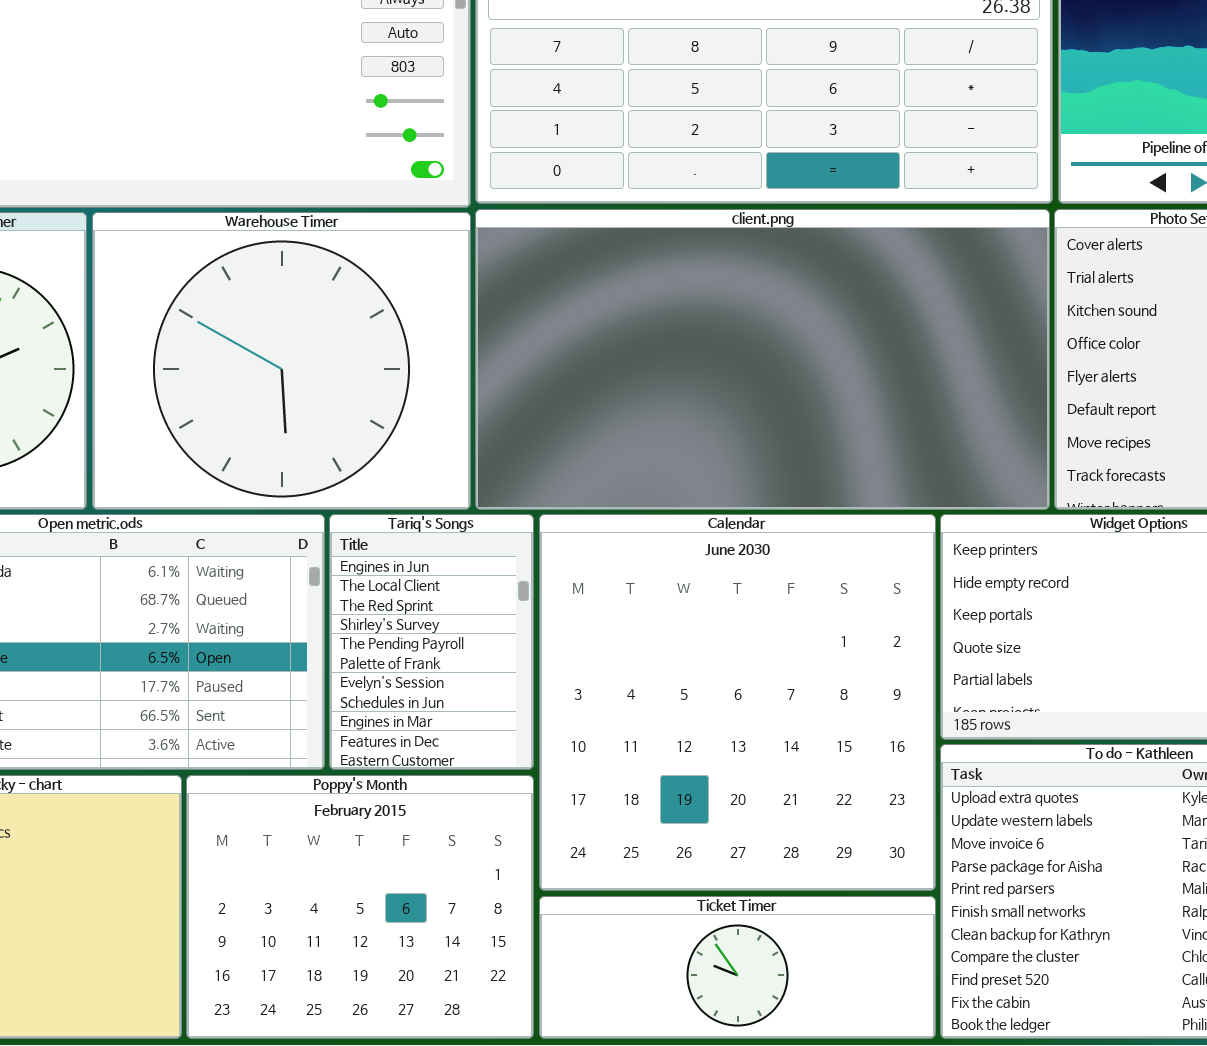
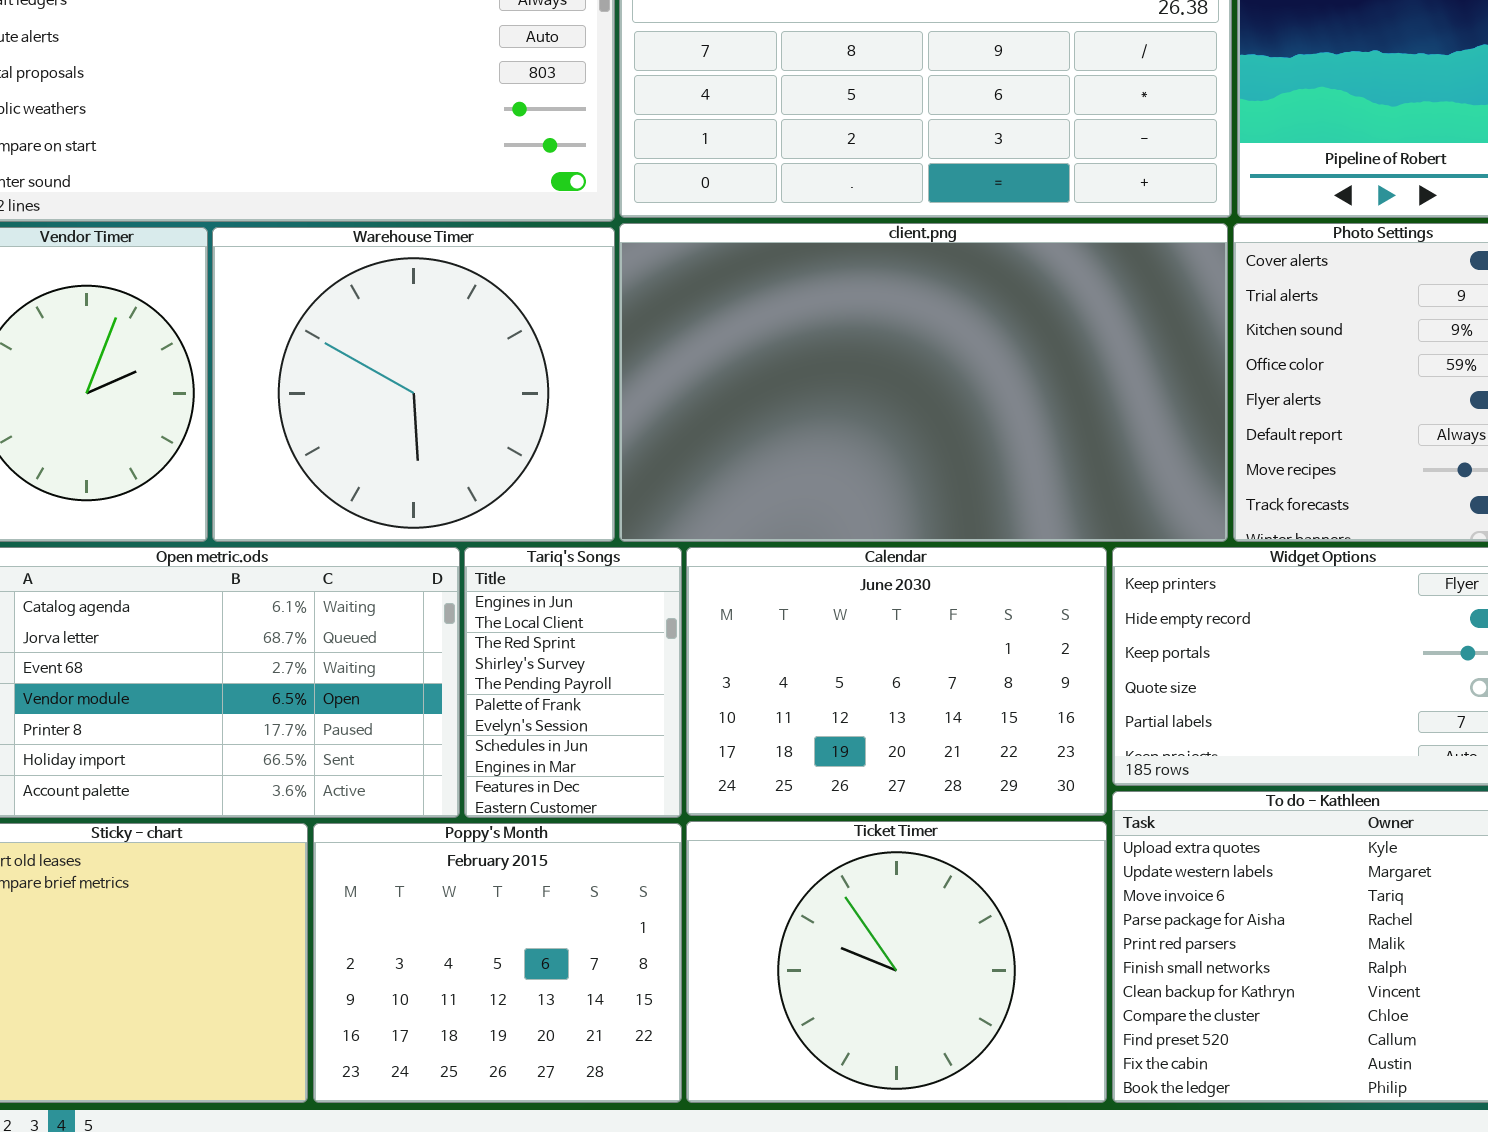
Calendar: [539,514,936,891] -> [686,547,1107,816], resized
Ticket Timer: [539,896,936,1039] -> [686,821,1107,1103], resized

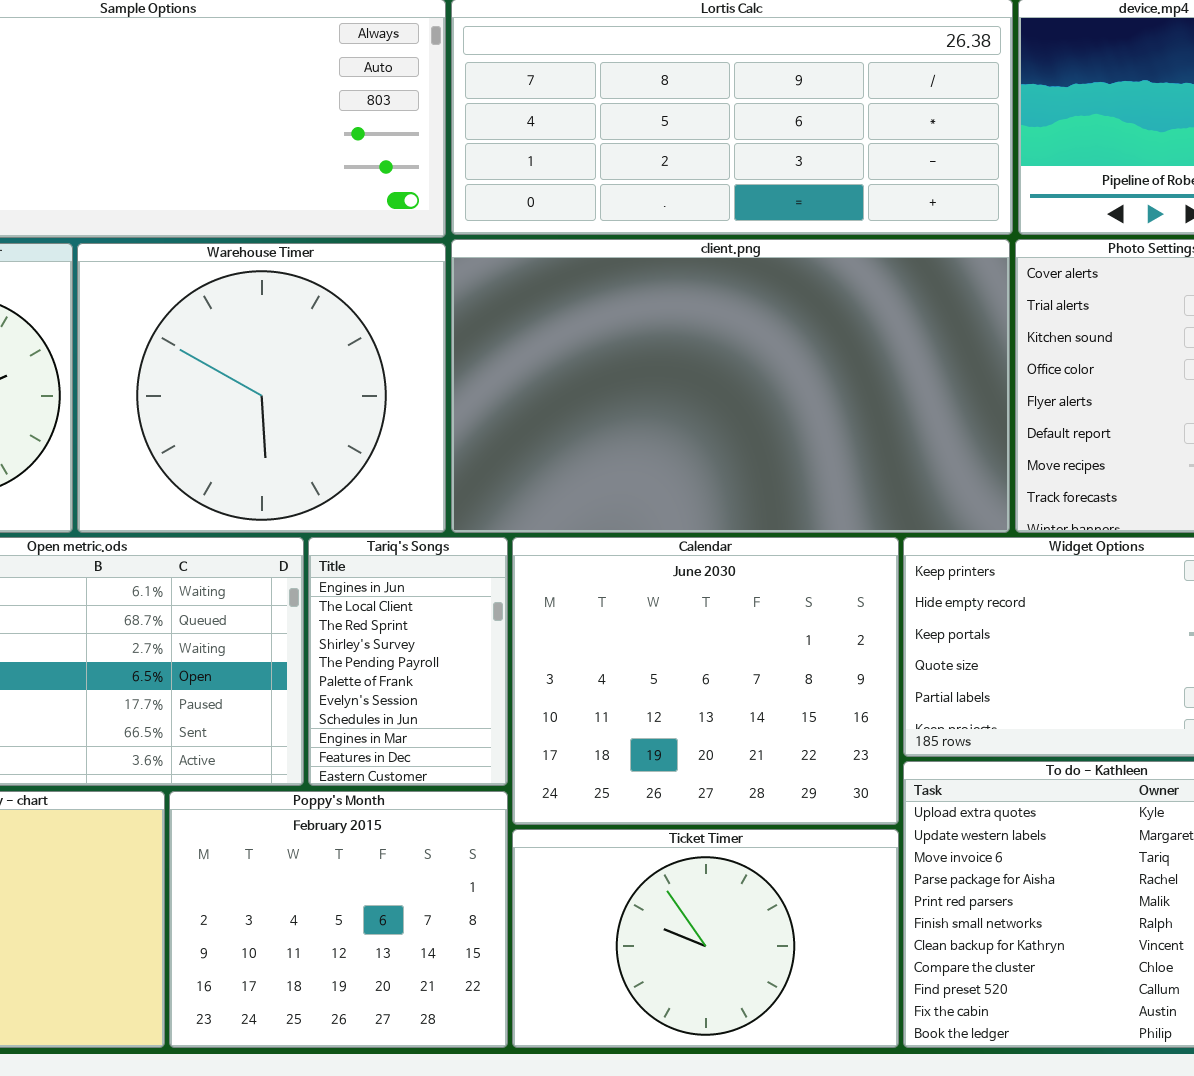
Calendar: [686,547,1107,816] -> [512,537,899,825], resized
Ticket Timer: [686,821,1107,1103] -> [512,829,899,1048], resized

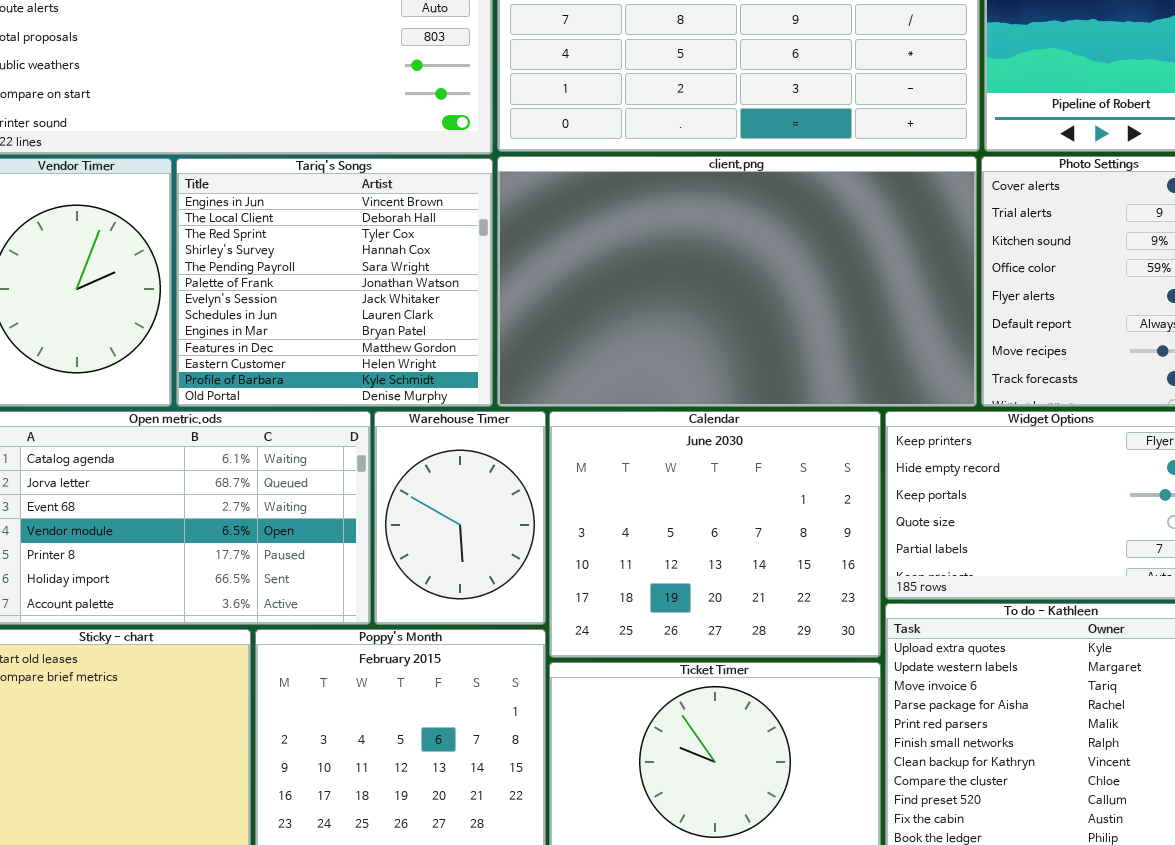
Warehouse Timer: [77,243,446,533] -> [374,411,546,625], moved, resized
Tariq's Songs: [308,537,508,786] -> [176,158,493,407], moved, resized

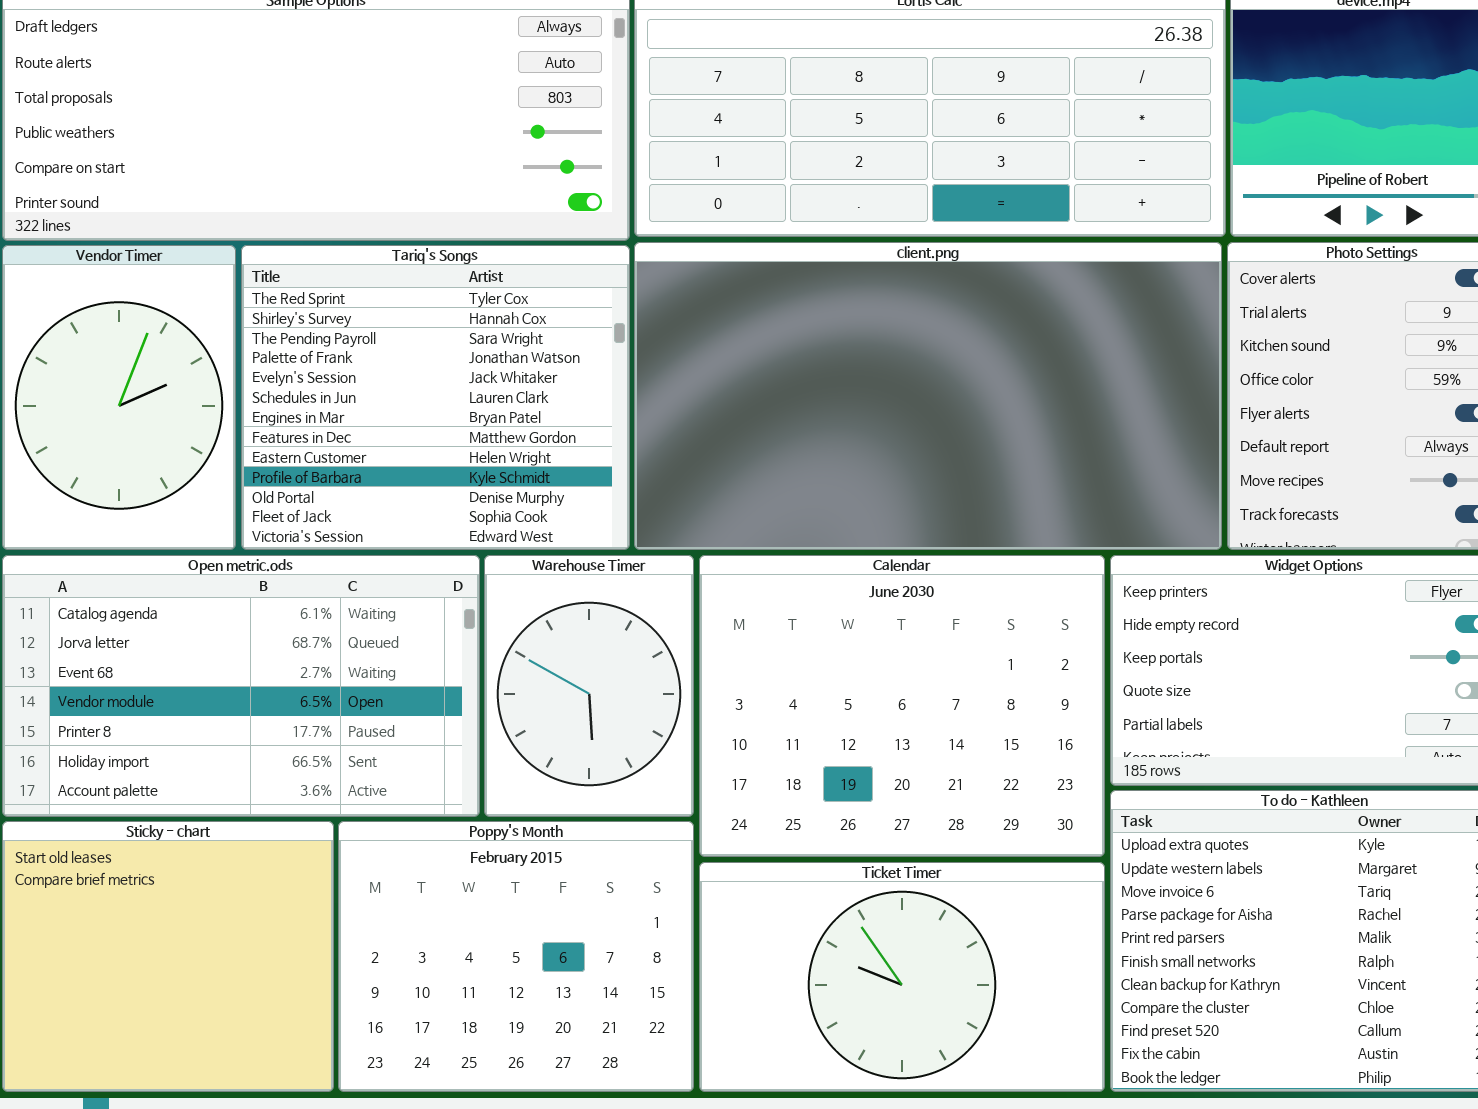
Tariq's Songs: [176,158,493,407] -> [241,245,630,550], scrolled down 2 rows

